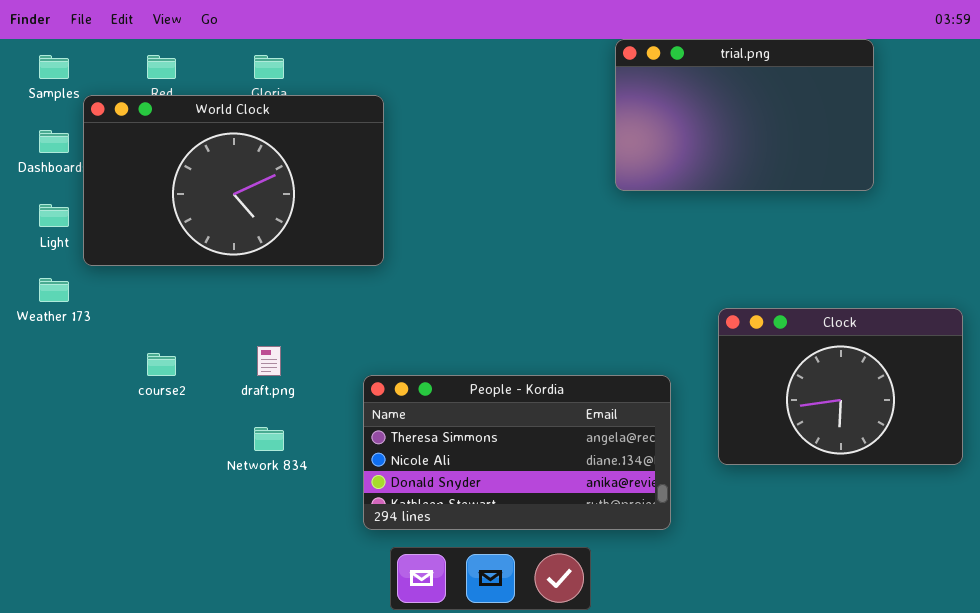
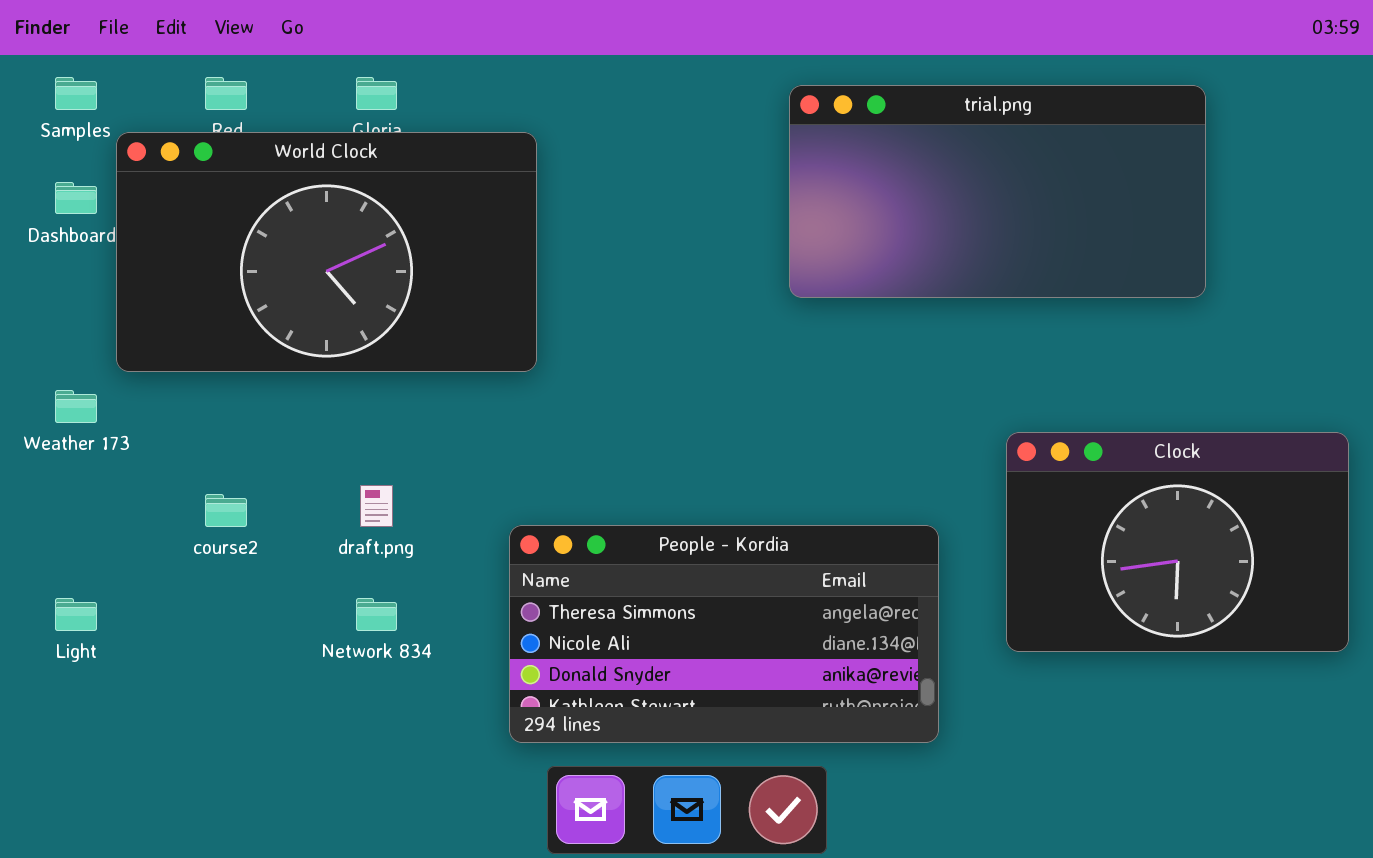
trial.png: [615,39,874,191] -> [789,85,1206,298], moved, resized
Light: [39,204,69,227] -> [55,598,97,631], moved

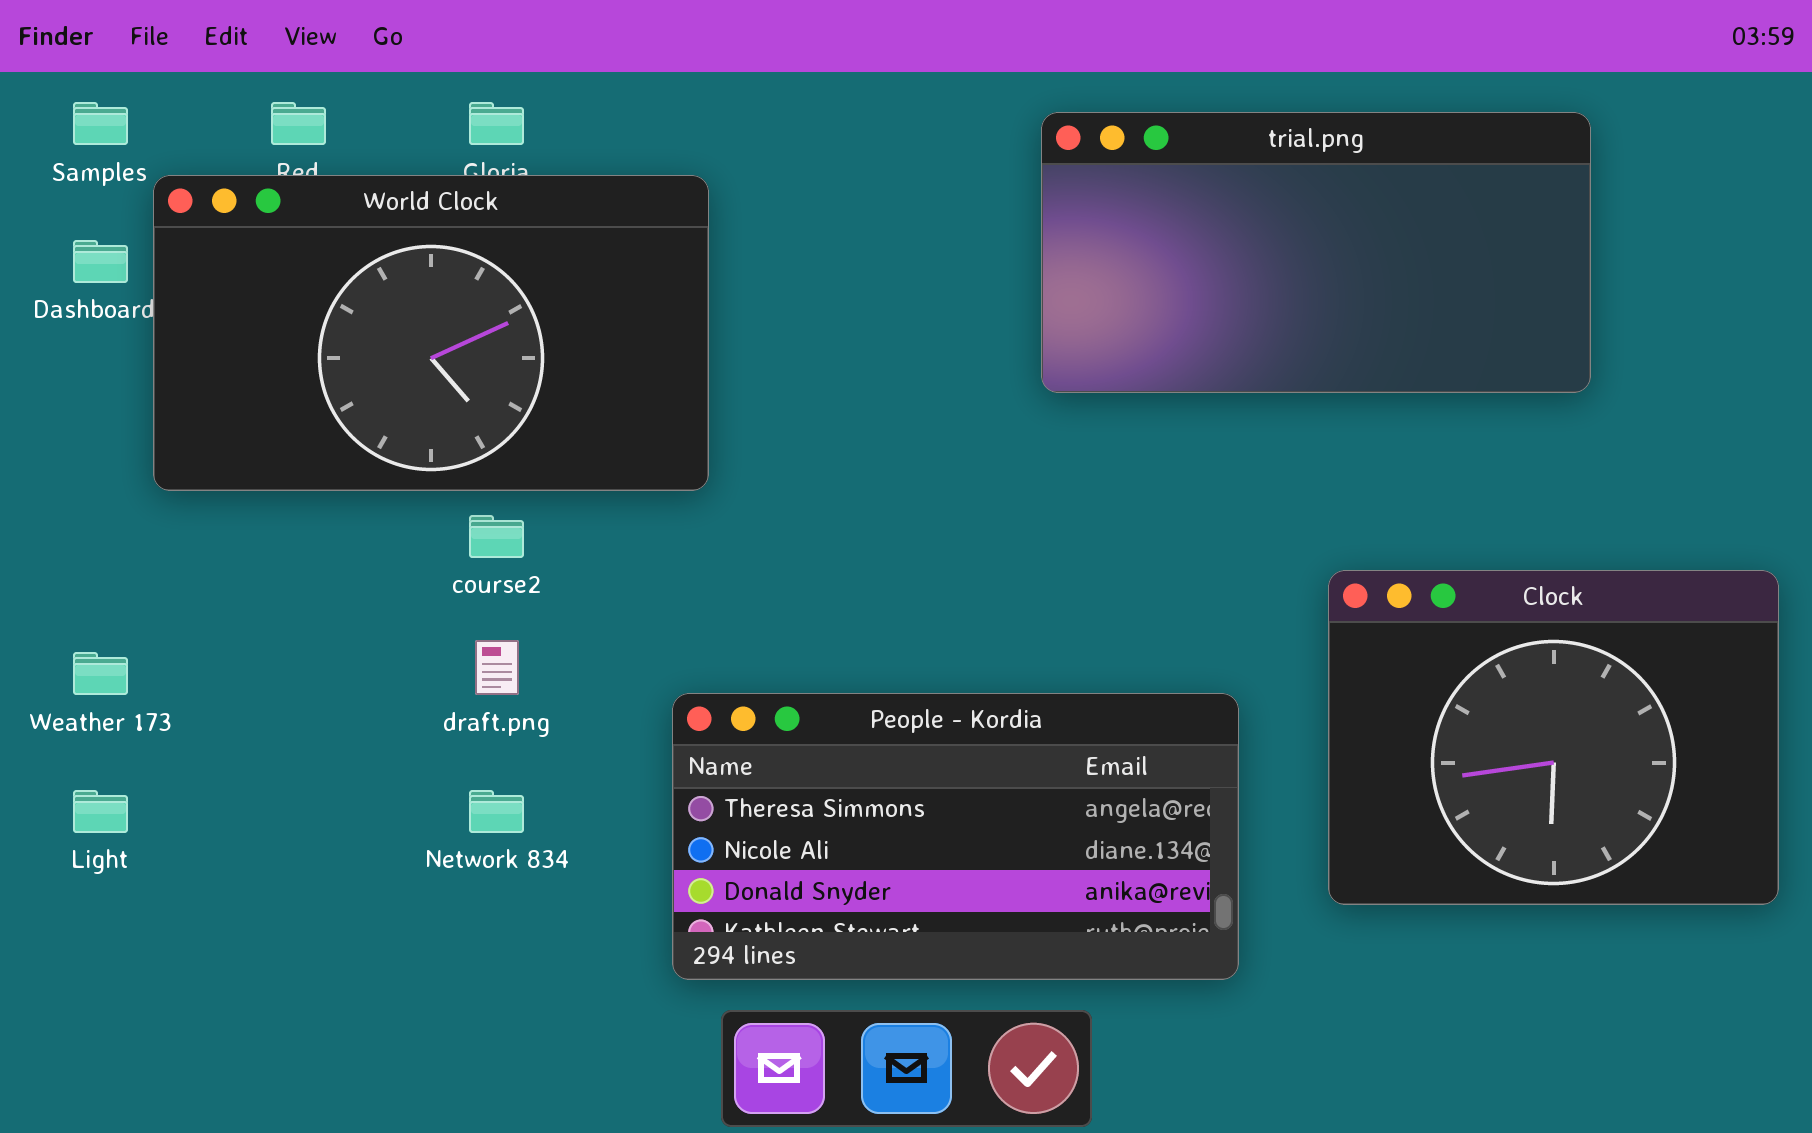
Weather 173: [55,390,97,423] -> [73,652,128,695], moved
Clock: [1006,432,1349,652] -> [1328,570,1779,905], resized
course2: [205,494,247,527] -> [469,515,524,558], moved

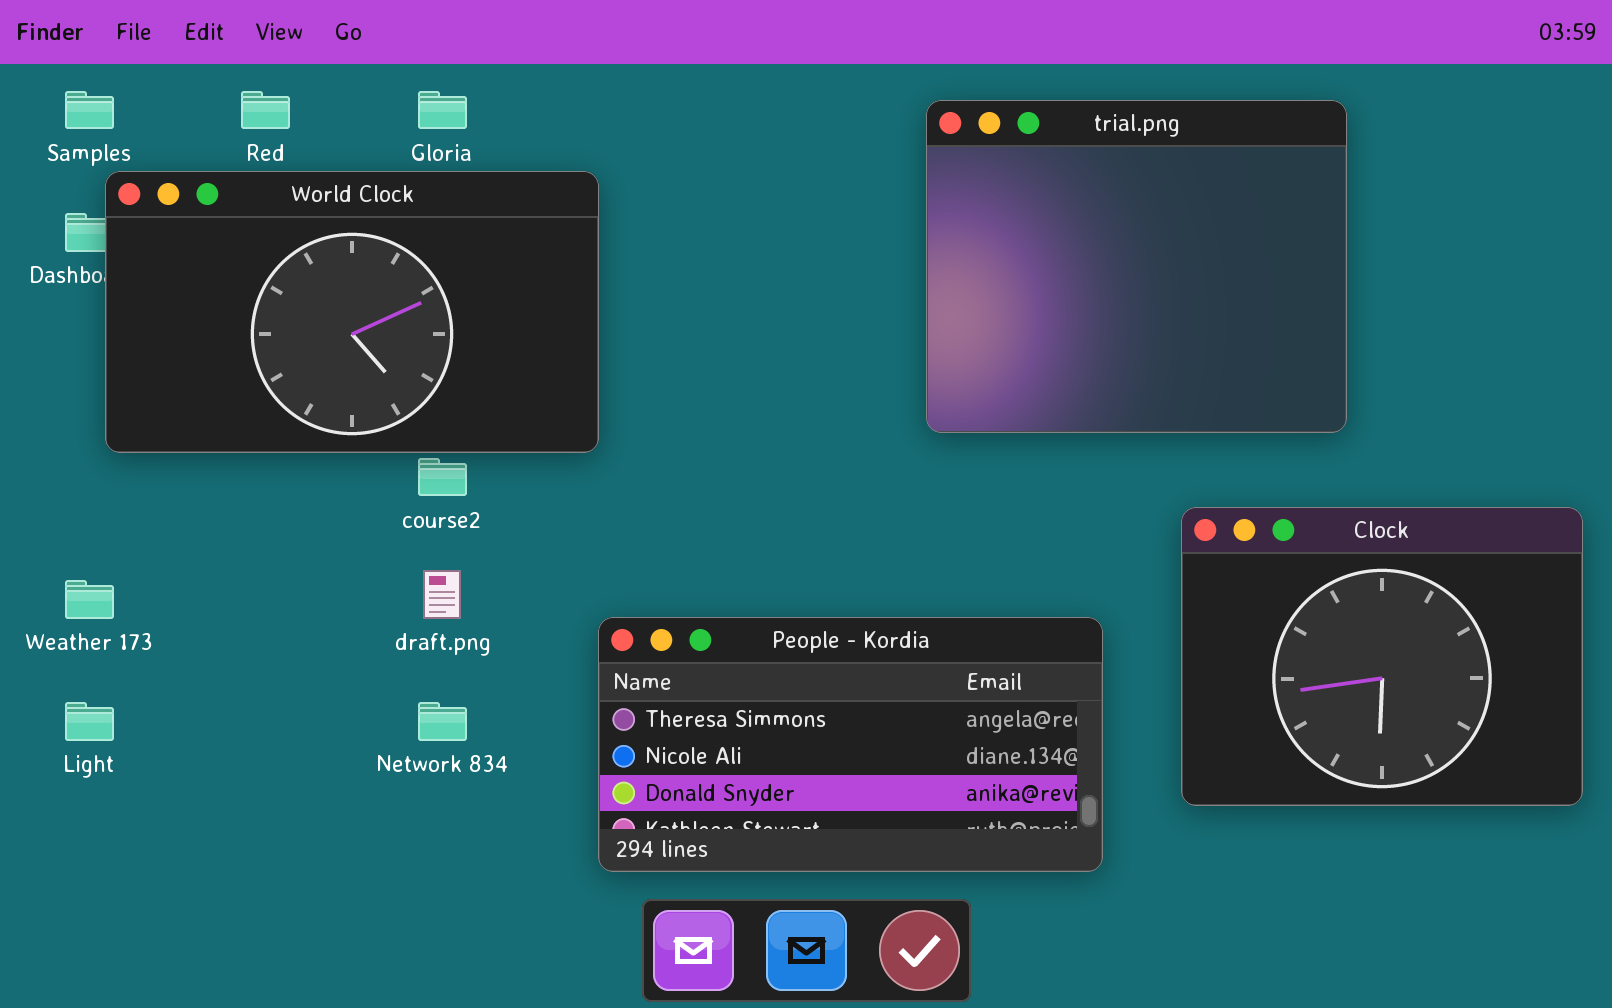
trial.png: [1041,112,1591,393] -> [926,100,1347,433], resized
World Clock: [153,175,709,491] -> [105,171,599,453], moved

